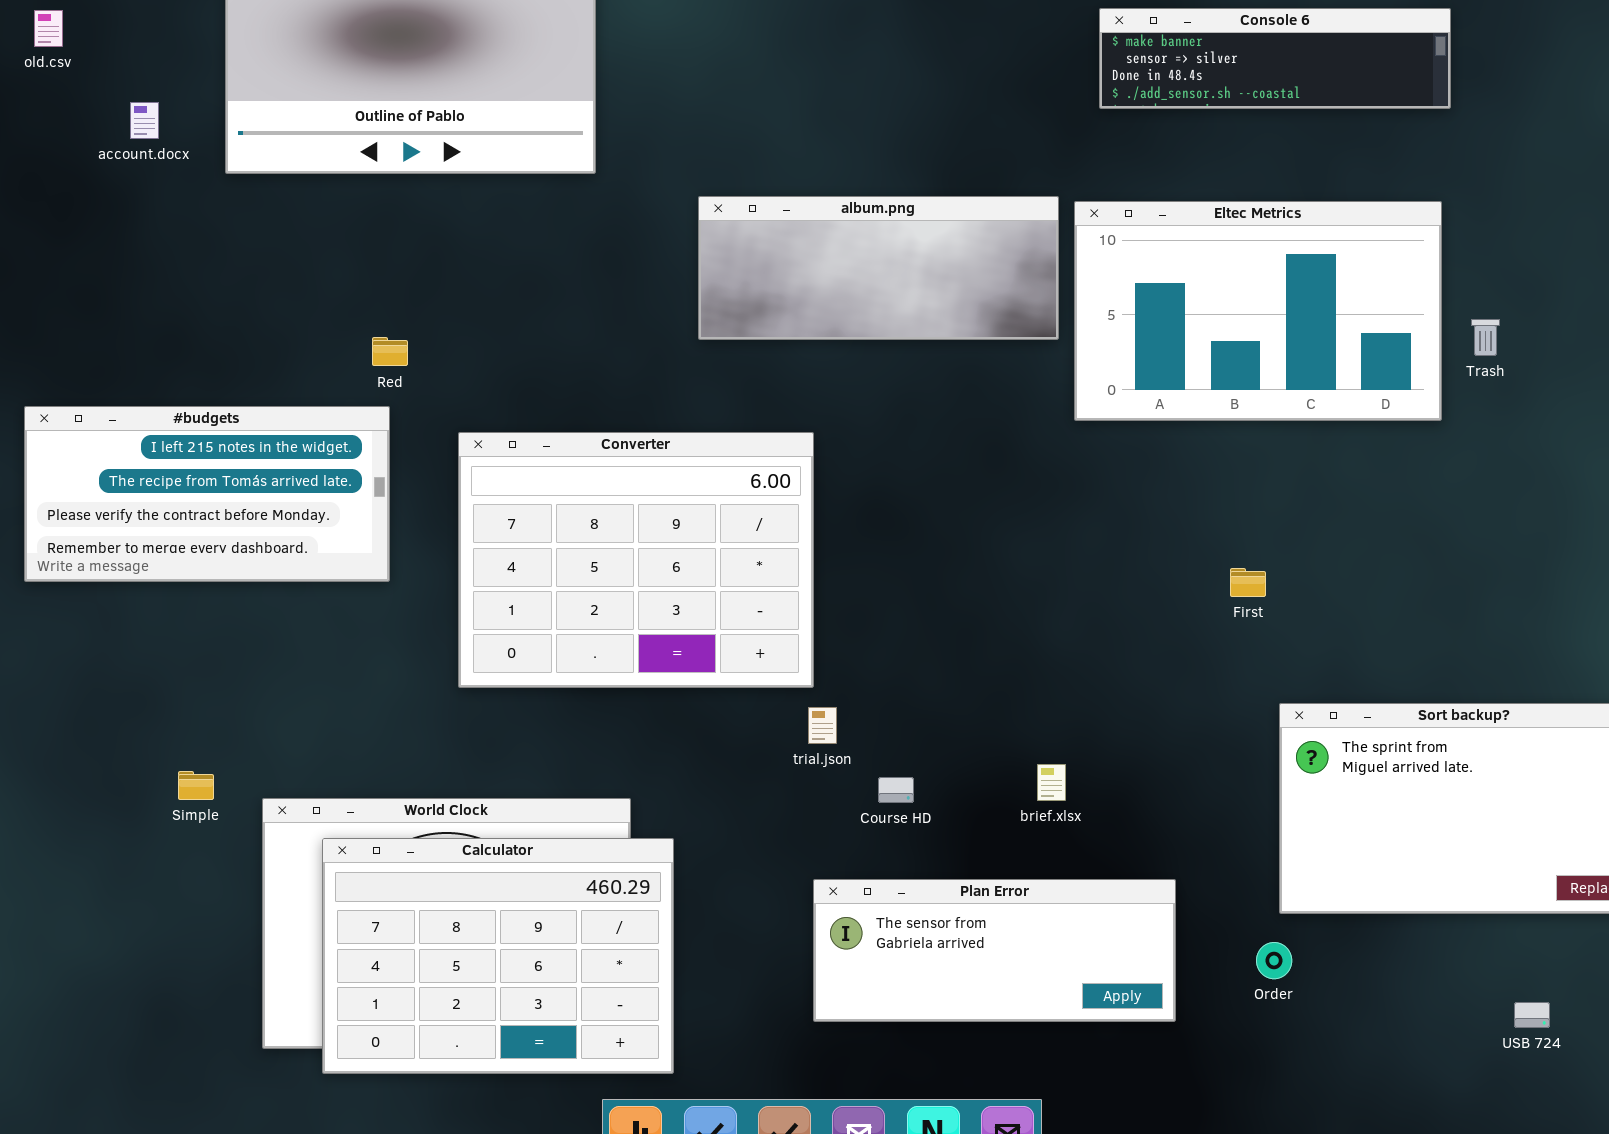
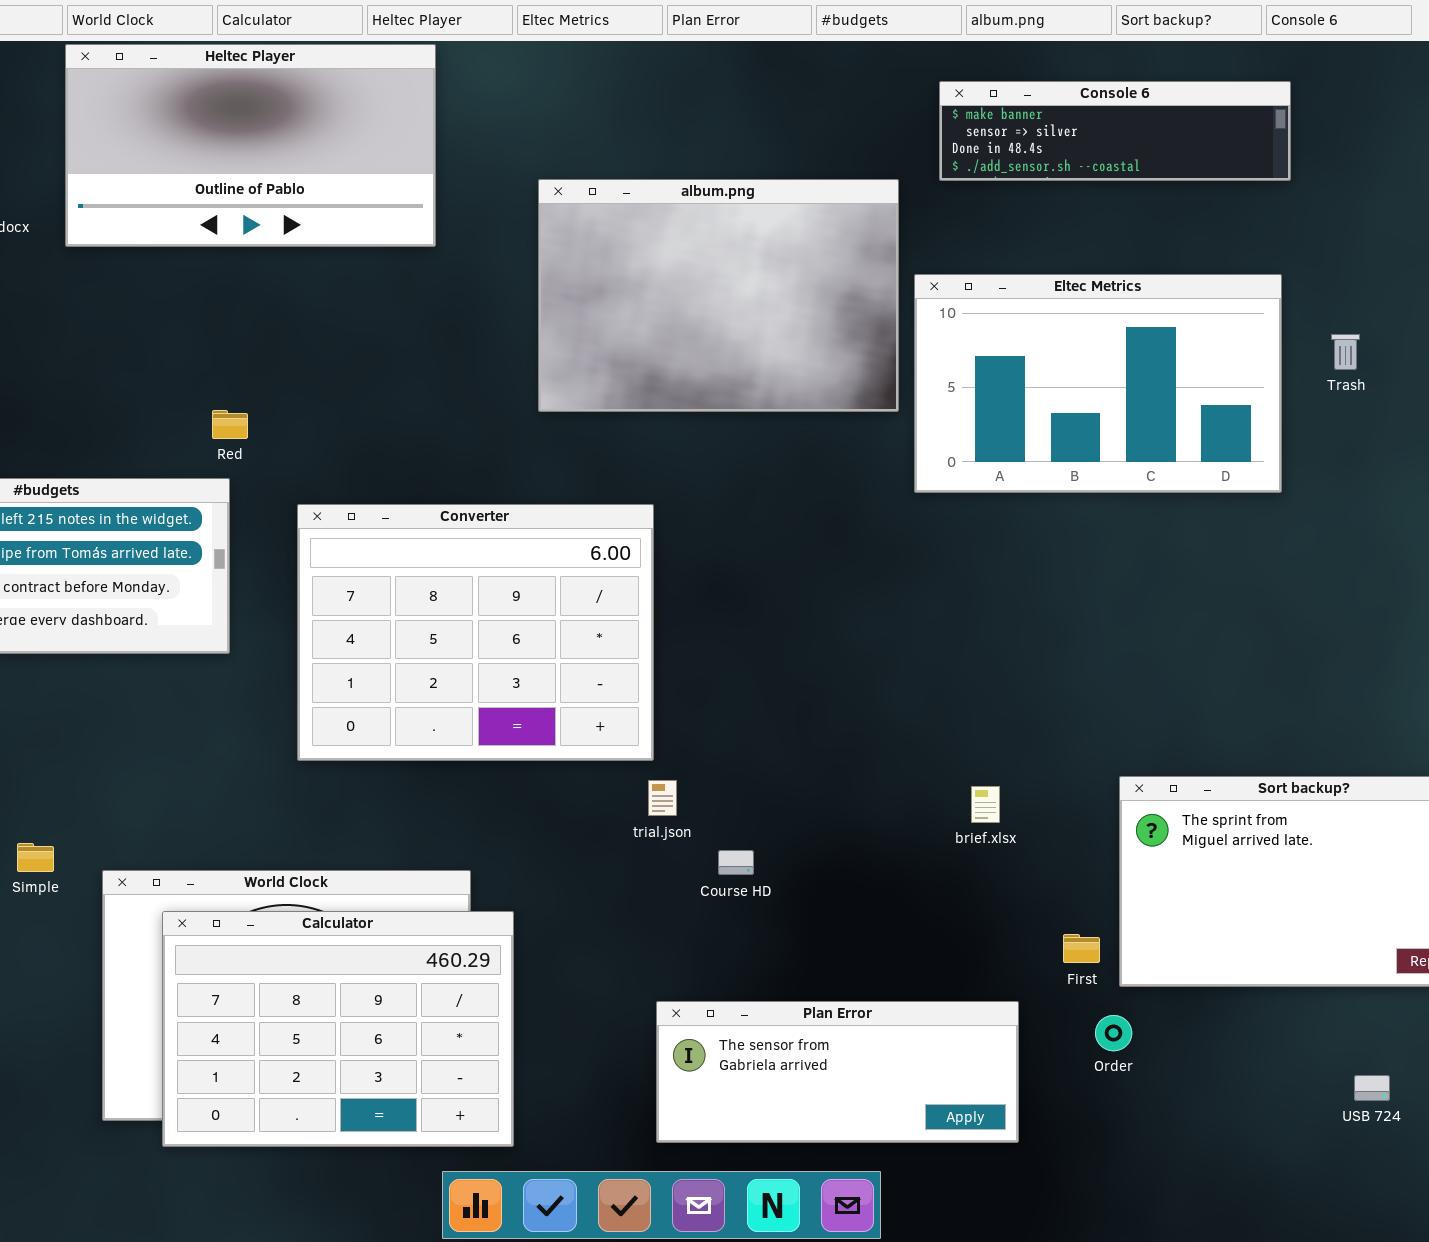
album.png: [698,196,1059,340] -> [538,179,899,412], resized
Trash: [1471,319,1500,356] -> [1331,334,1360,370], moved
First: [1230,568,1266,597] -> [1063,934,1100,963], moved
brief.xlsx: [1037,764,1066,801] -> [971,786,1000,823], moved
Plan Error: [813,879,1176,1022] -> [656,1001,1019,1143], moved

